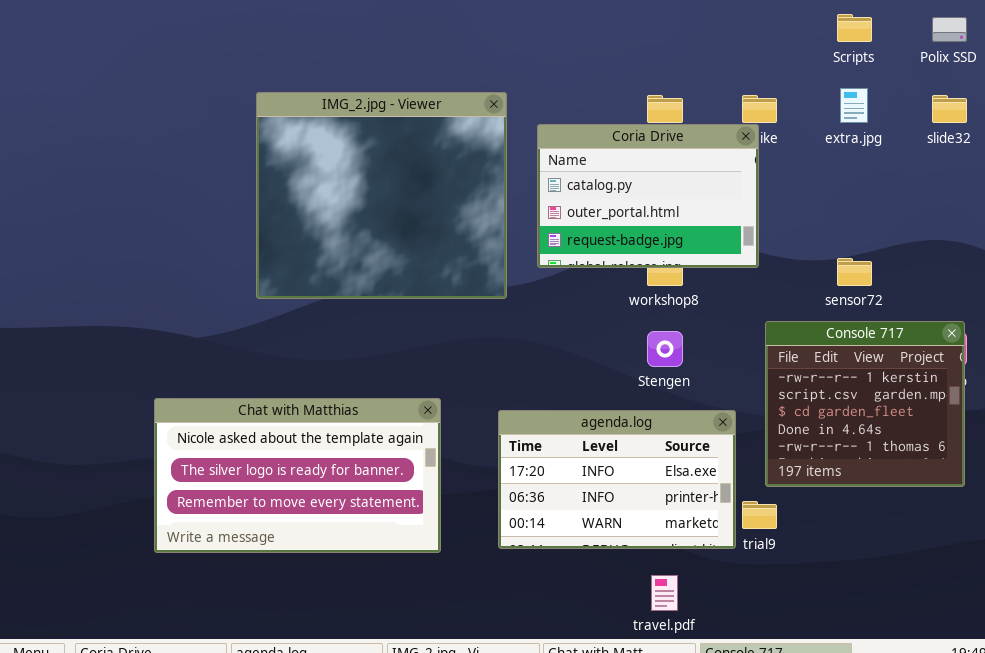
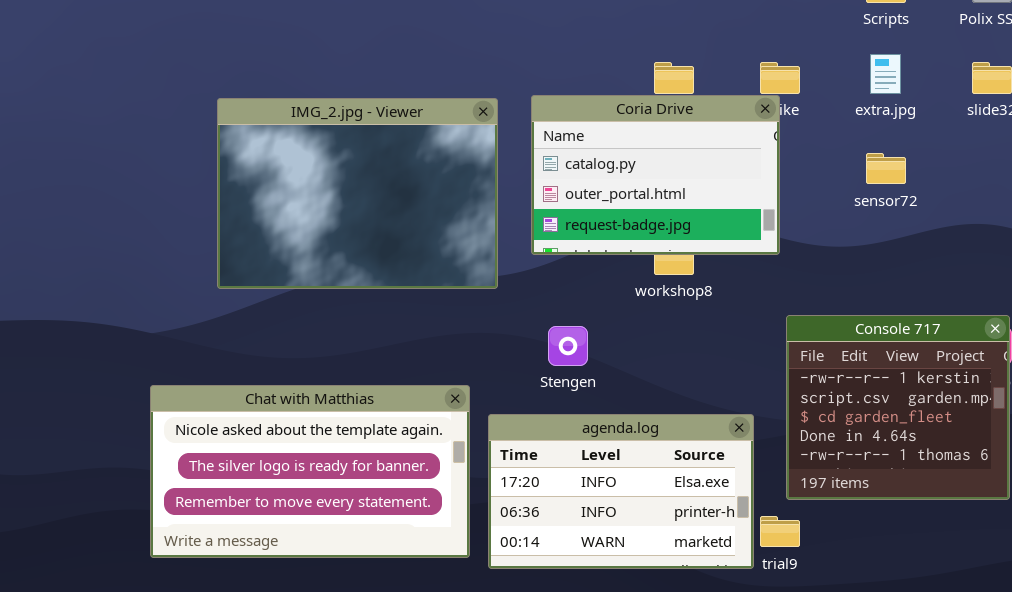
IMG_2.jpg - Viewer: [256,92,507,299] -> [217,98,498,289], resized
sensor72: [837,258,872,286] -> [866,153,906,184], moved
Stengen: [647,331,683,367] -> [548,326,588,366], moved
Chat with Matthias: [154,398,441,553] -> [150,385,470,558], moved

